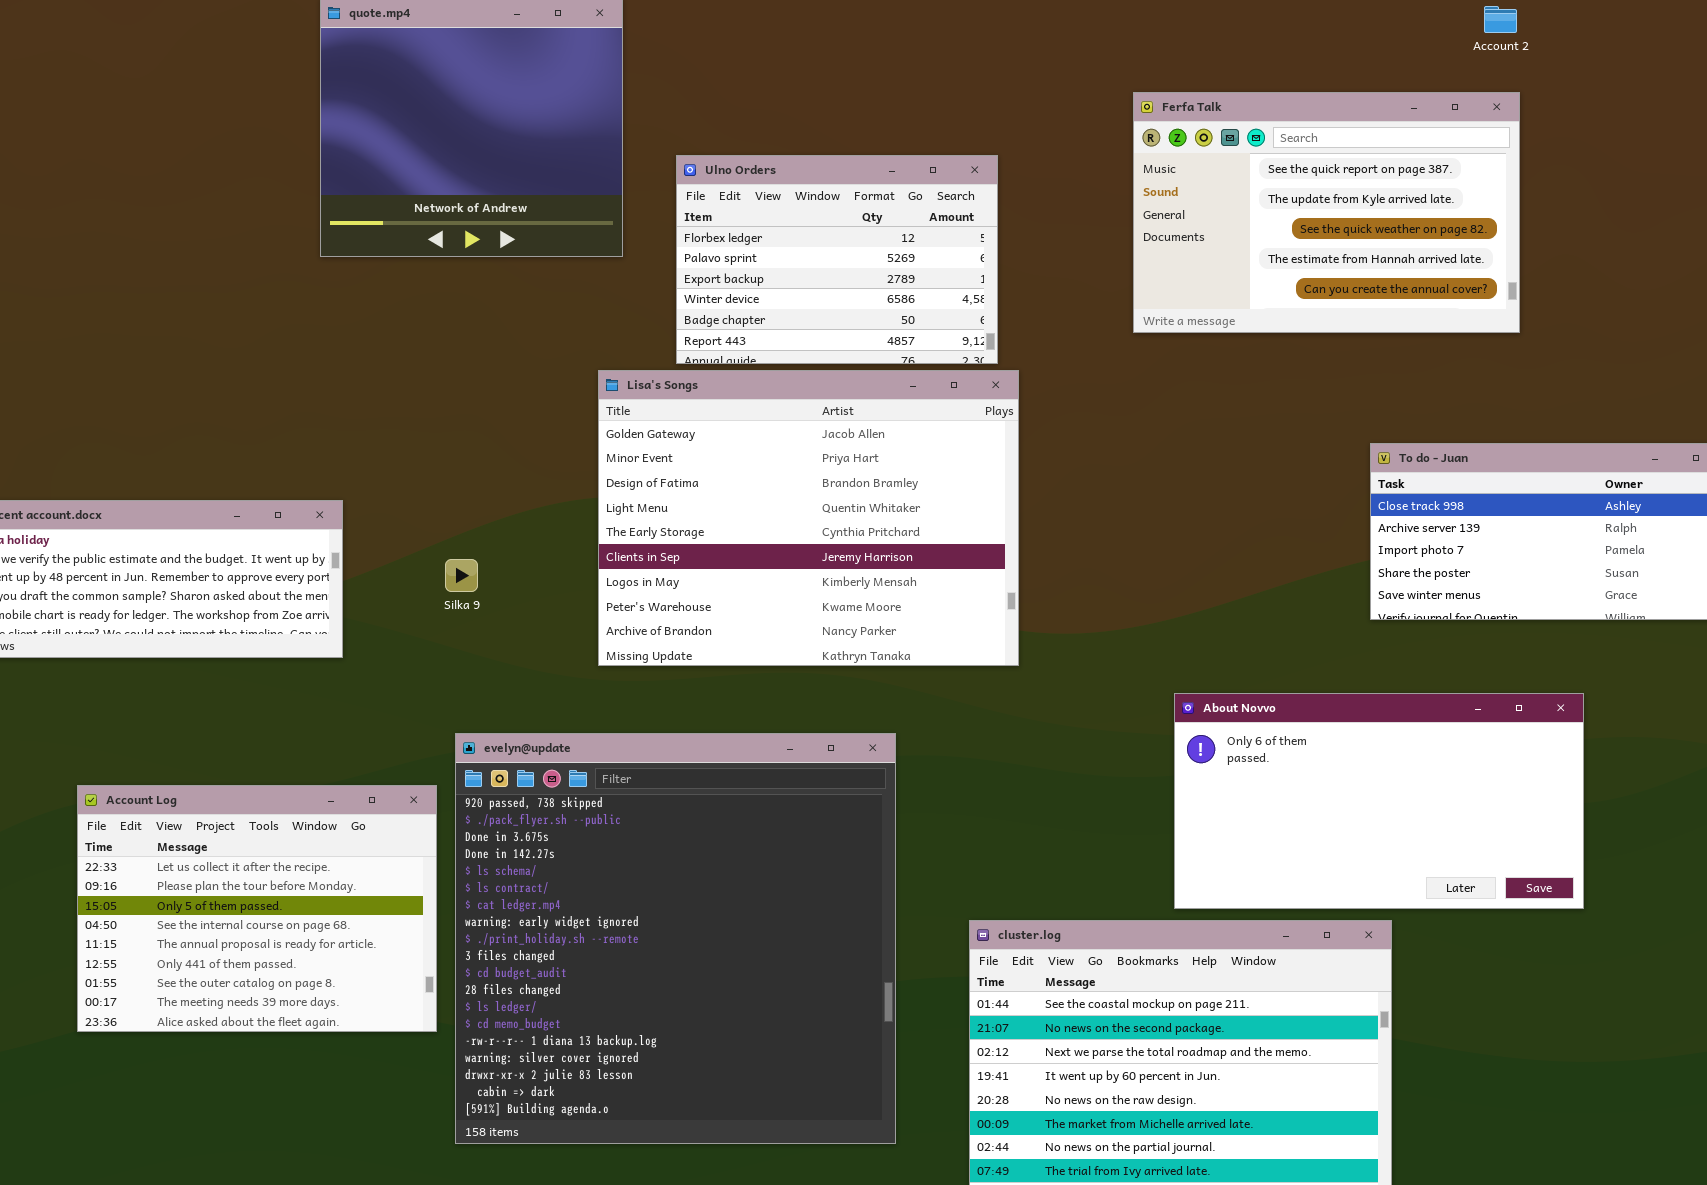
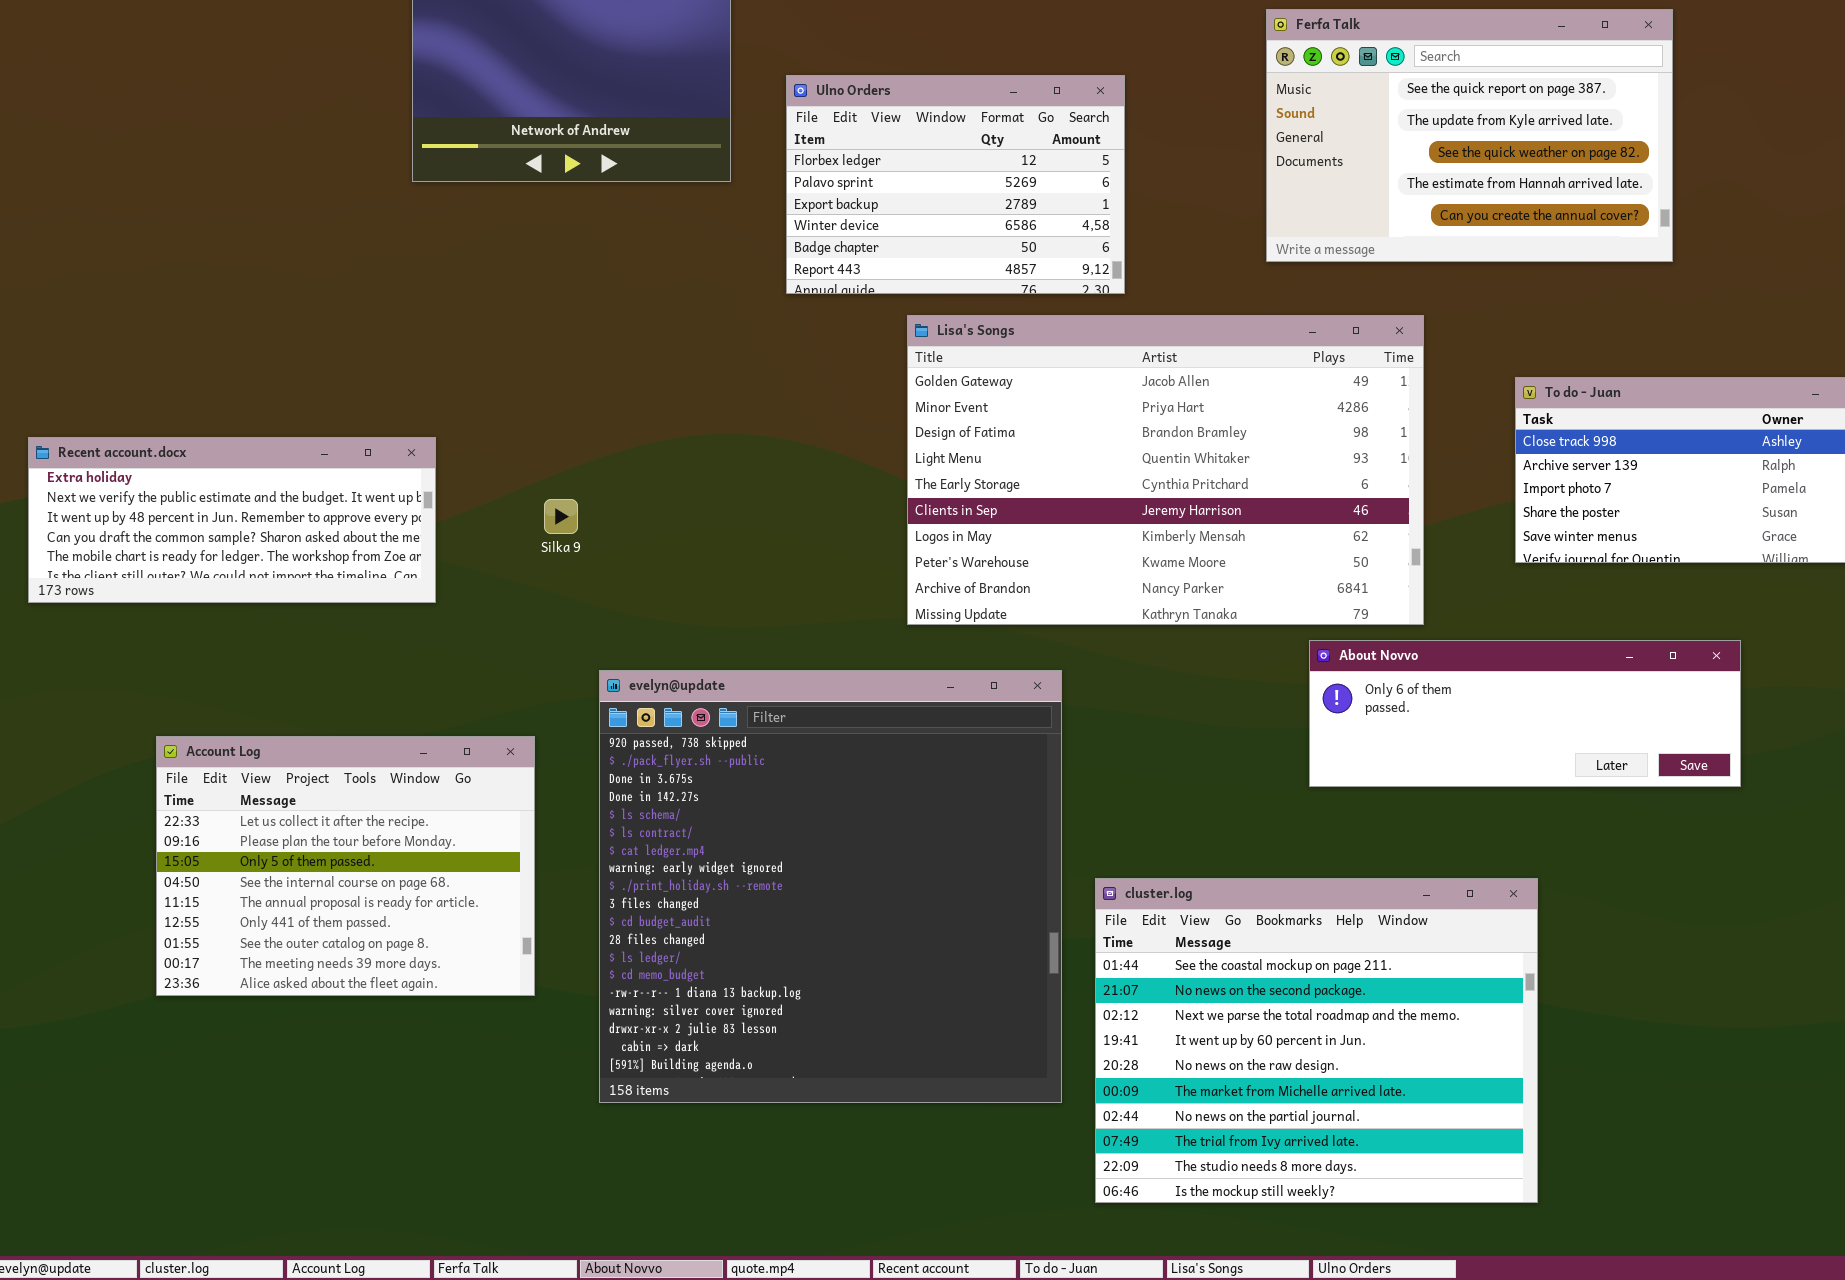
Lisa's Songs: [598,370,1019,666] -> [907,315,1424,625], moved, resized
About Novvo: [1174,693,1584,909] -> [1309,640,1741,787], resized
evelyn@update: [455,733,896,1144] -> [599,670,1062,1103], moved

